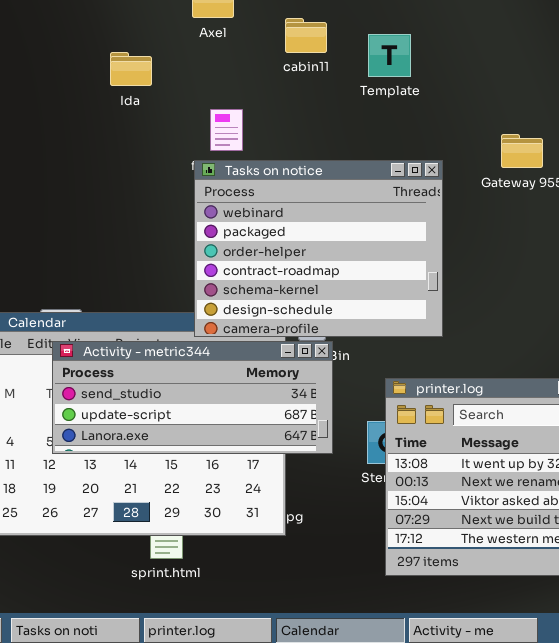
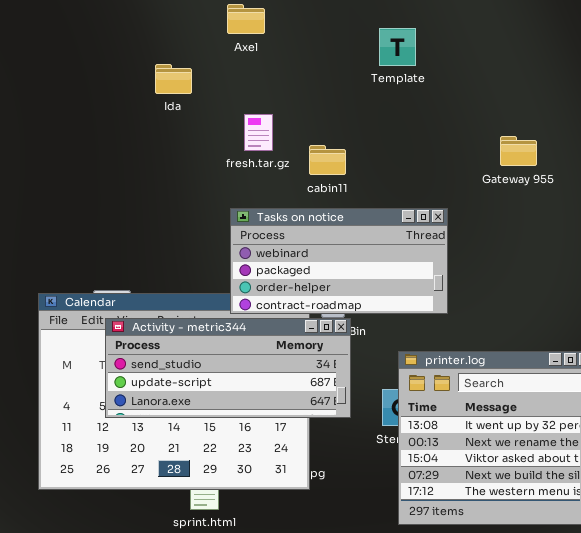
cabin11: [285,18,327,53] -> [309,145,346,175], moved
Template: [368,34,411,77] -> [379,28,416,66], moved
Tasks on notice: [194,160,443,337] -> [230,208,448,314], resized

